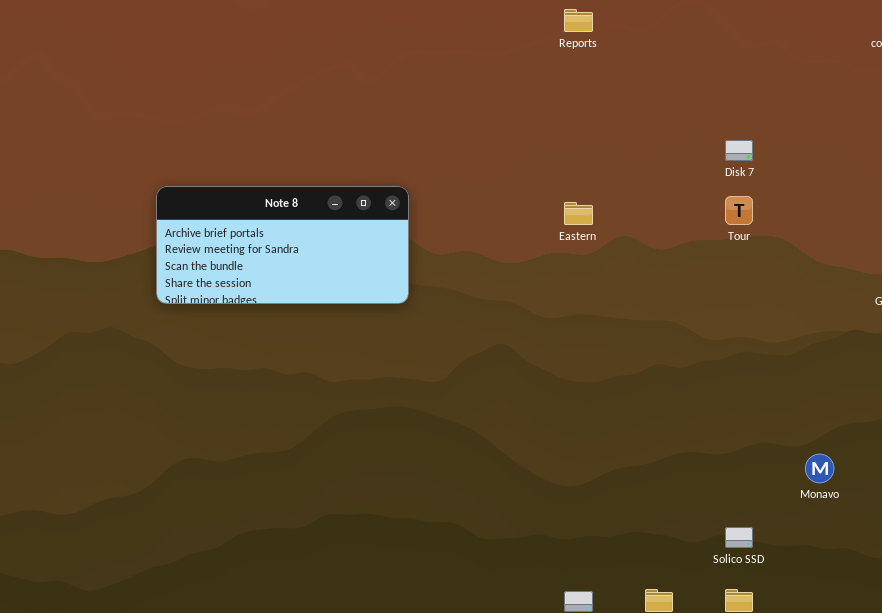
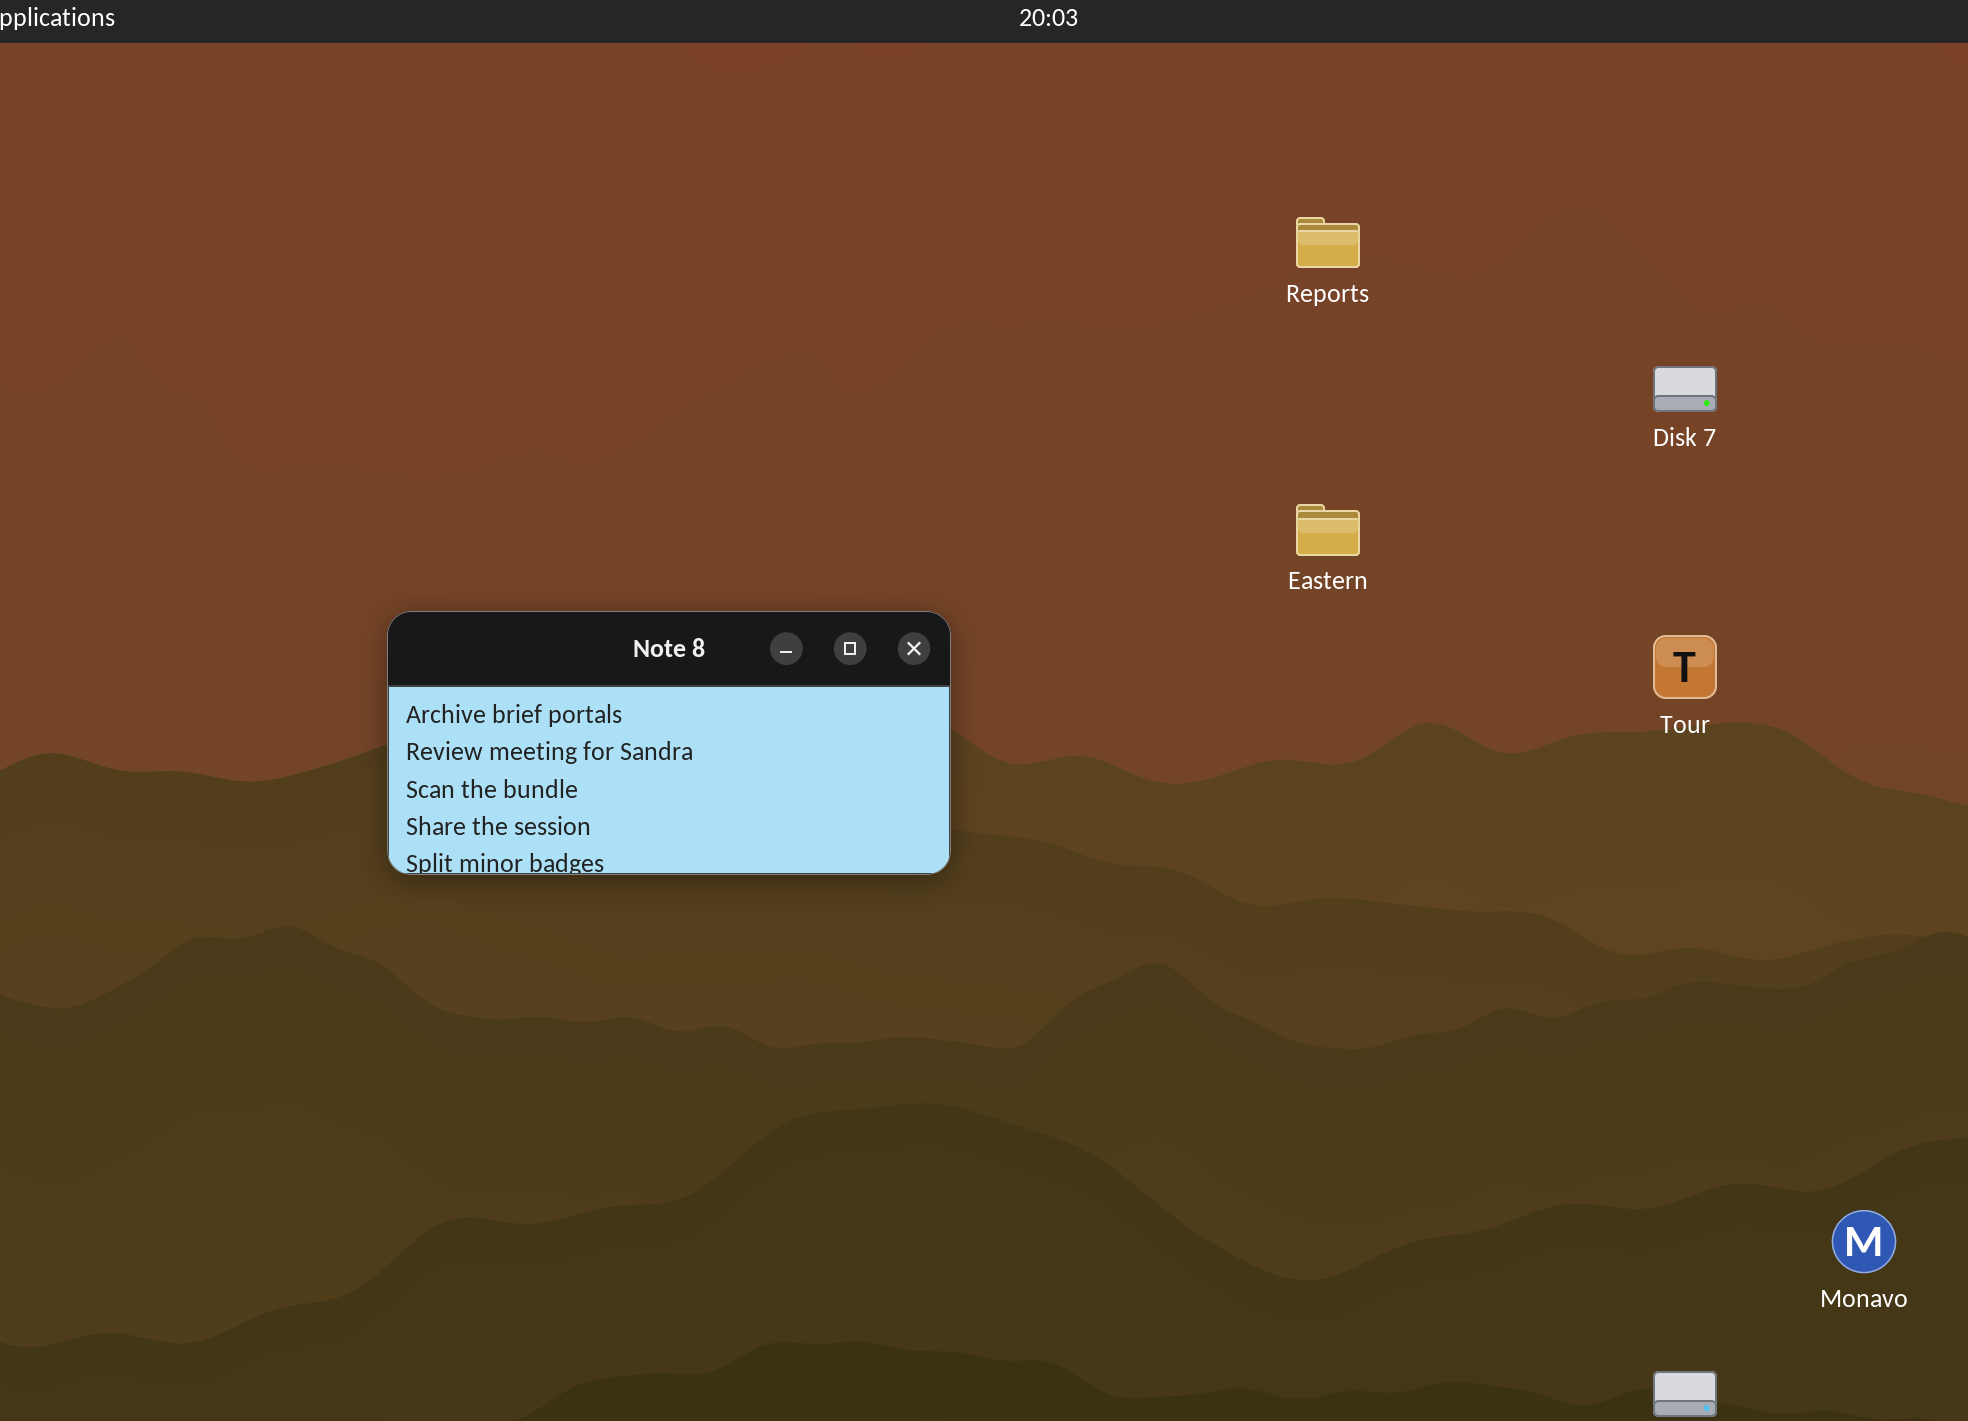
Disk 7: [725,140,753,161] -> [1653,366,1717,412], moved
Eastern: [564,202,593,225] -> [1296,504,1360,556], moved

